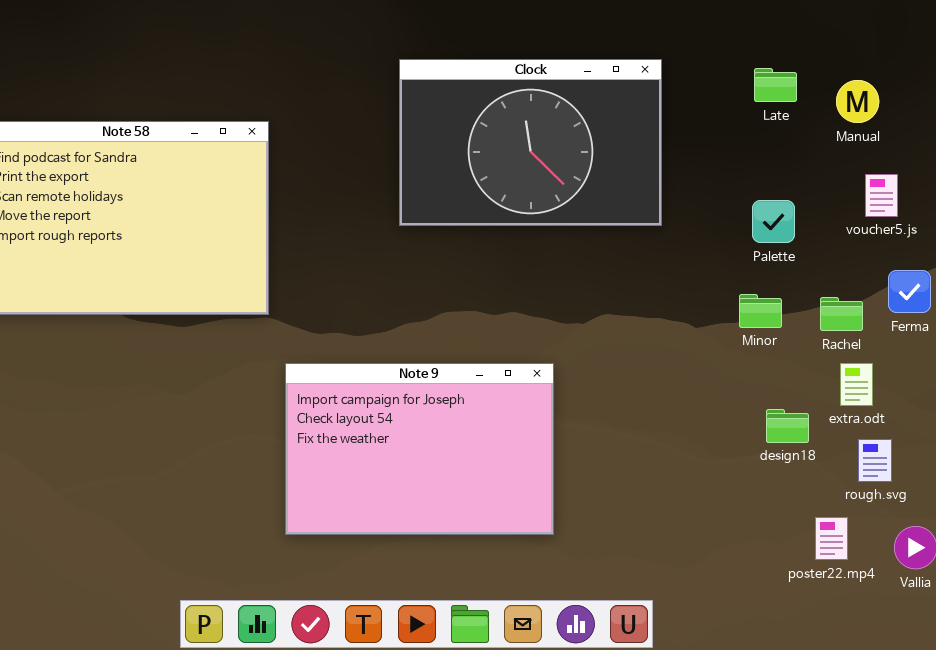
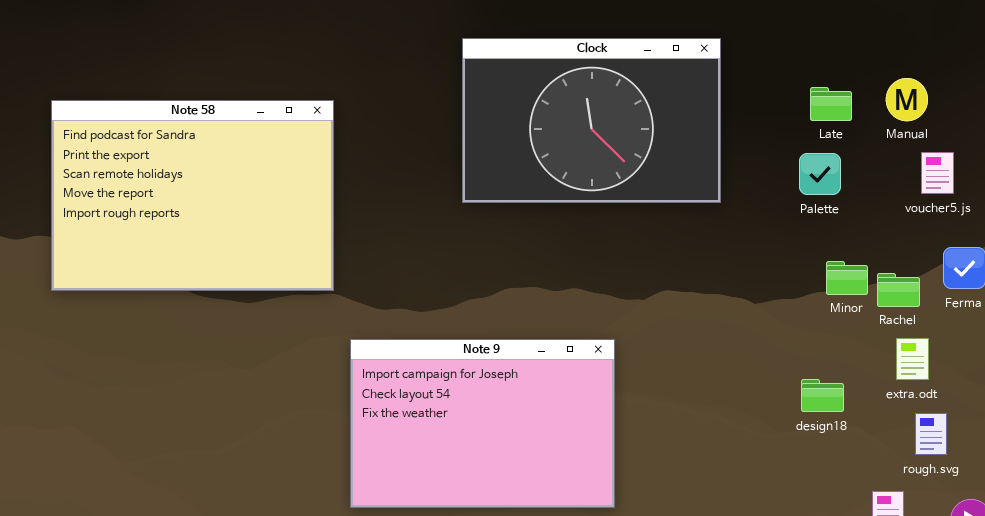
Late: [754,68,797,102] -> [810,87,852,121], moved
Manual: [836,80,879,123] -> [886,78,928,121], moved
Palette: [752,200,795,243] -> [799,153,841,195], moved
Minor: [739,294,782,328] -> [826,261,868,295], moved
design18: [766,409,809,443] -> [801,379,844,412], moved

